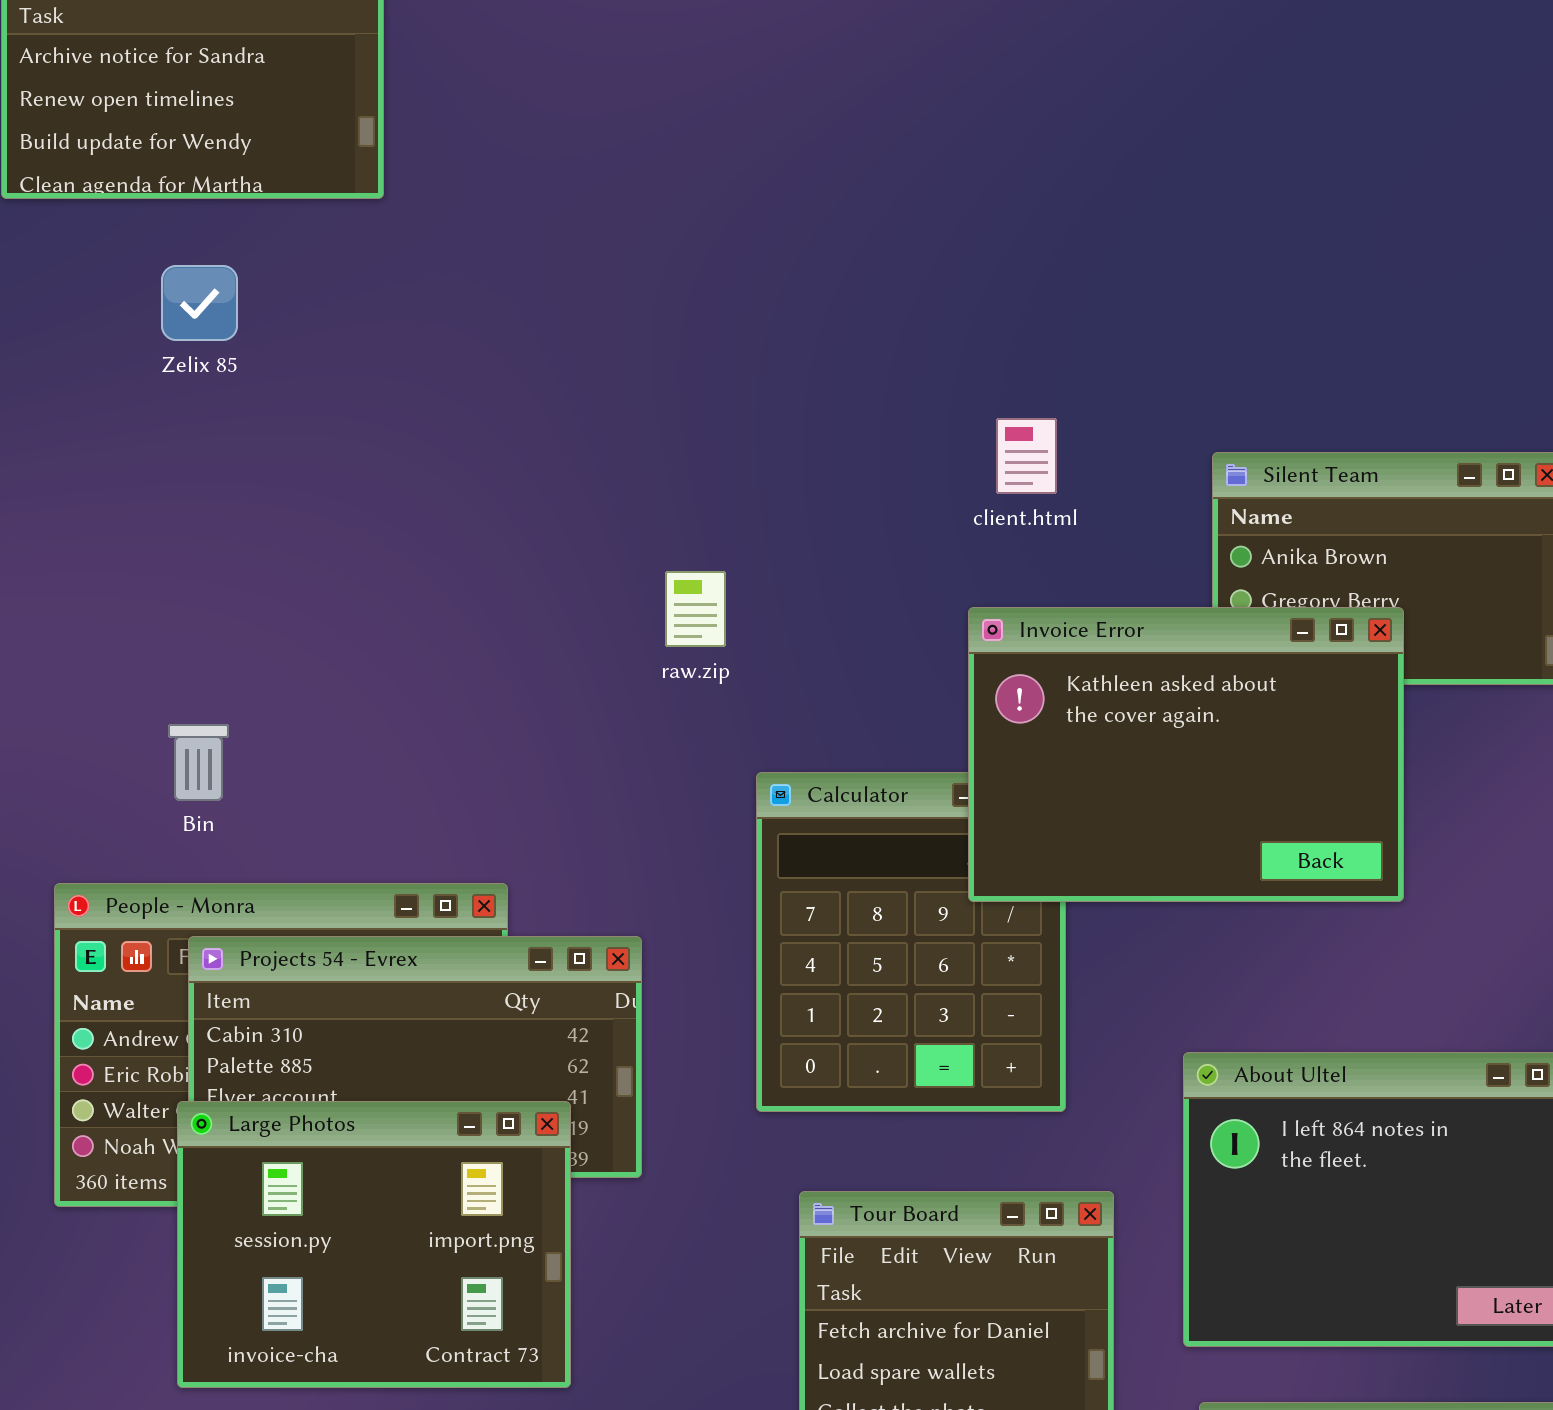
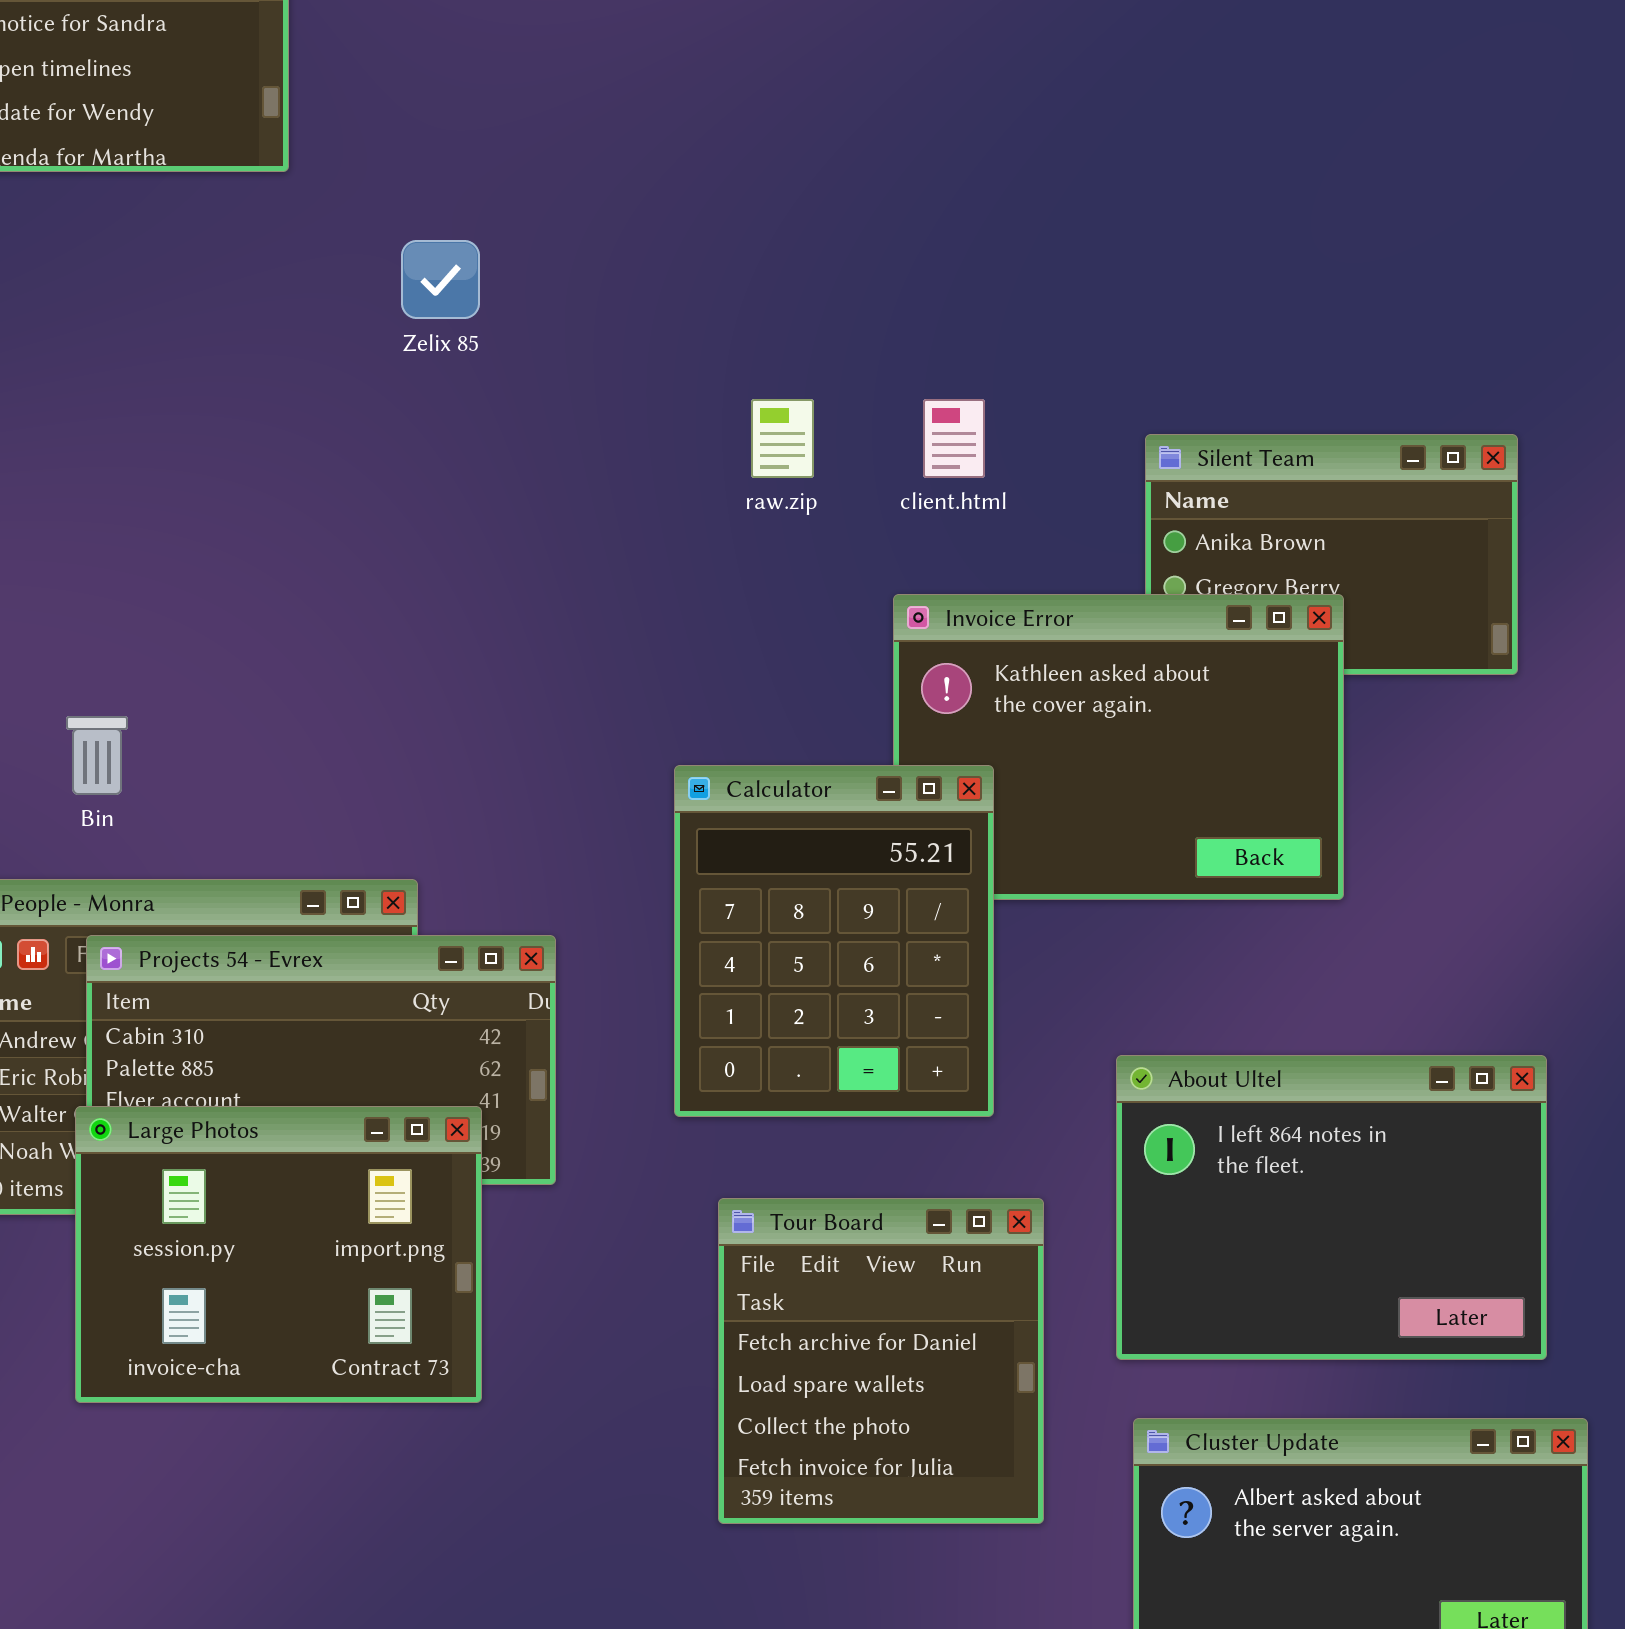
Zelix 85: [161,265,238,341] -> [401,240,480,319], moved
raw.zip: [665,571,726,647] -> [751,399,814,478], moved
Calculator: [756,772,1066,1112] -> [674,765,994,1117], raised

